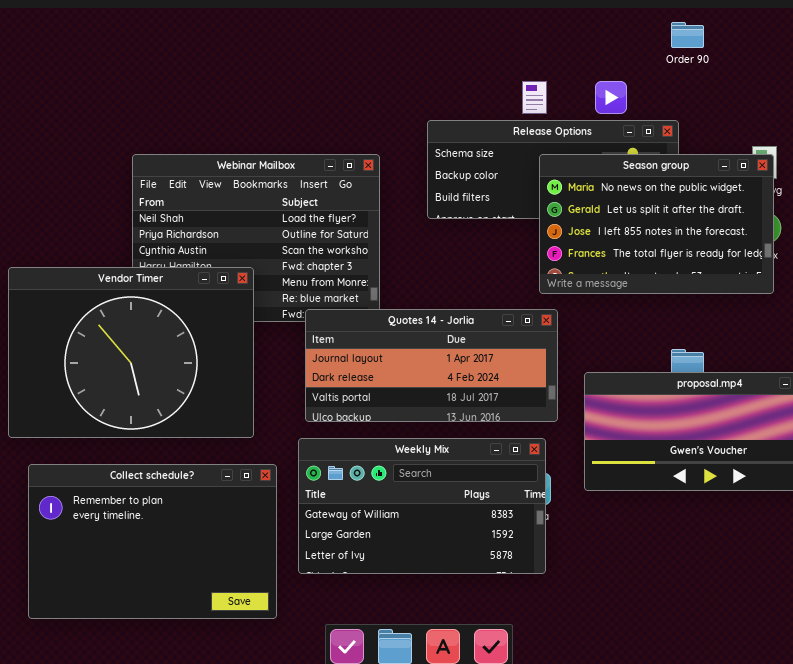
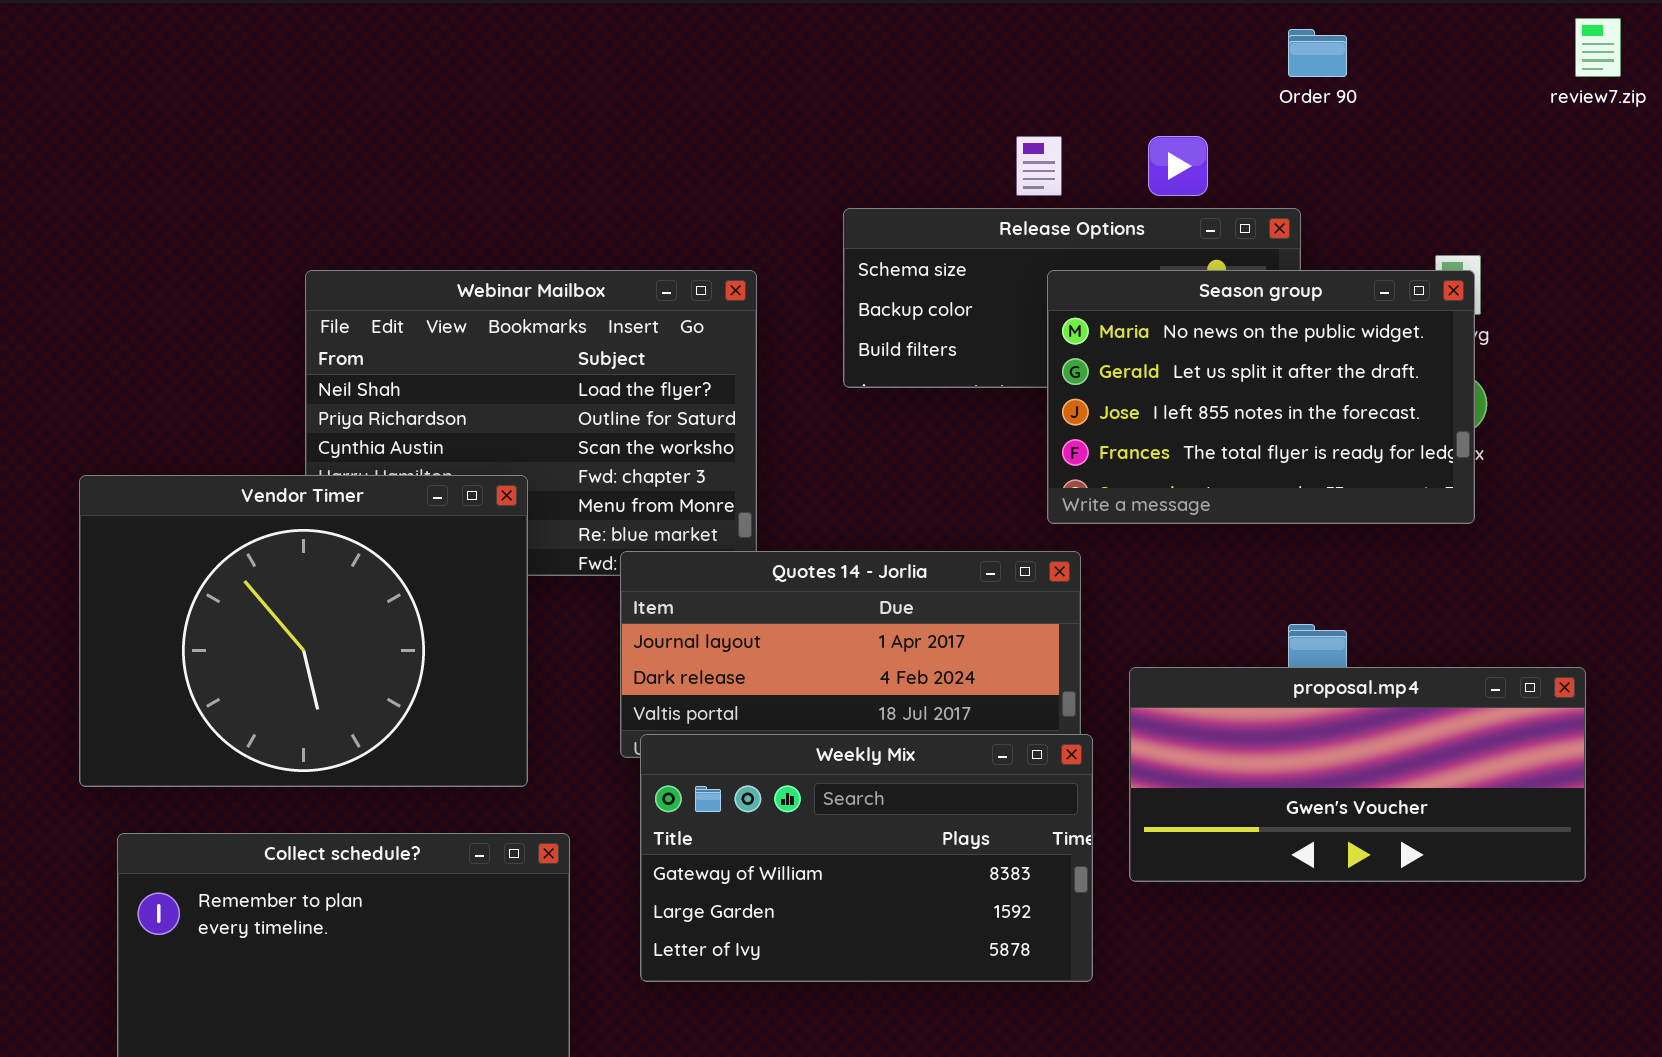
Weekly Mix: [298,438,546,574] -> [640,734,1093,982], moved

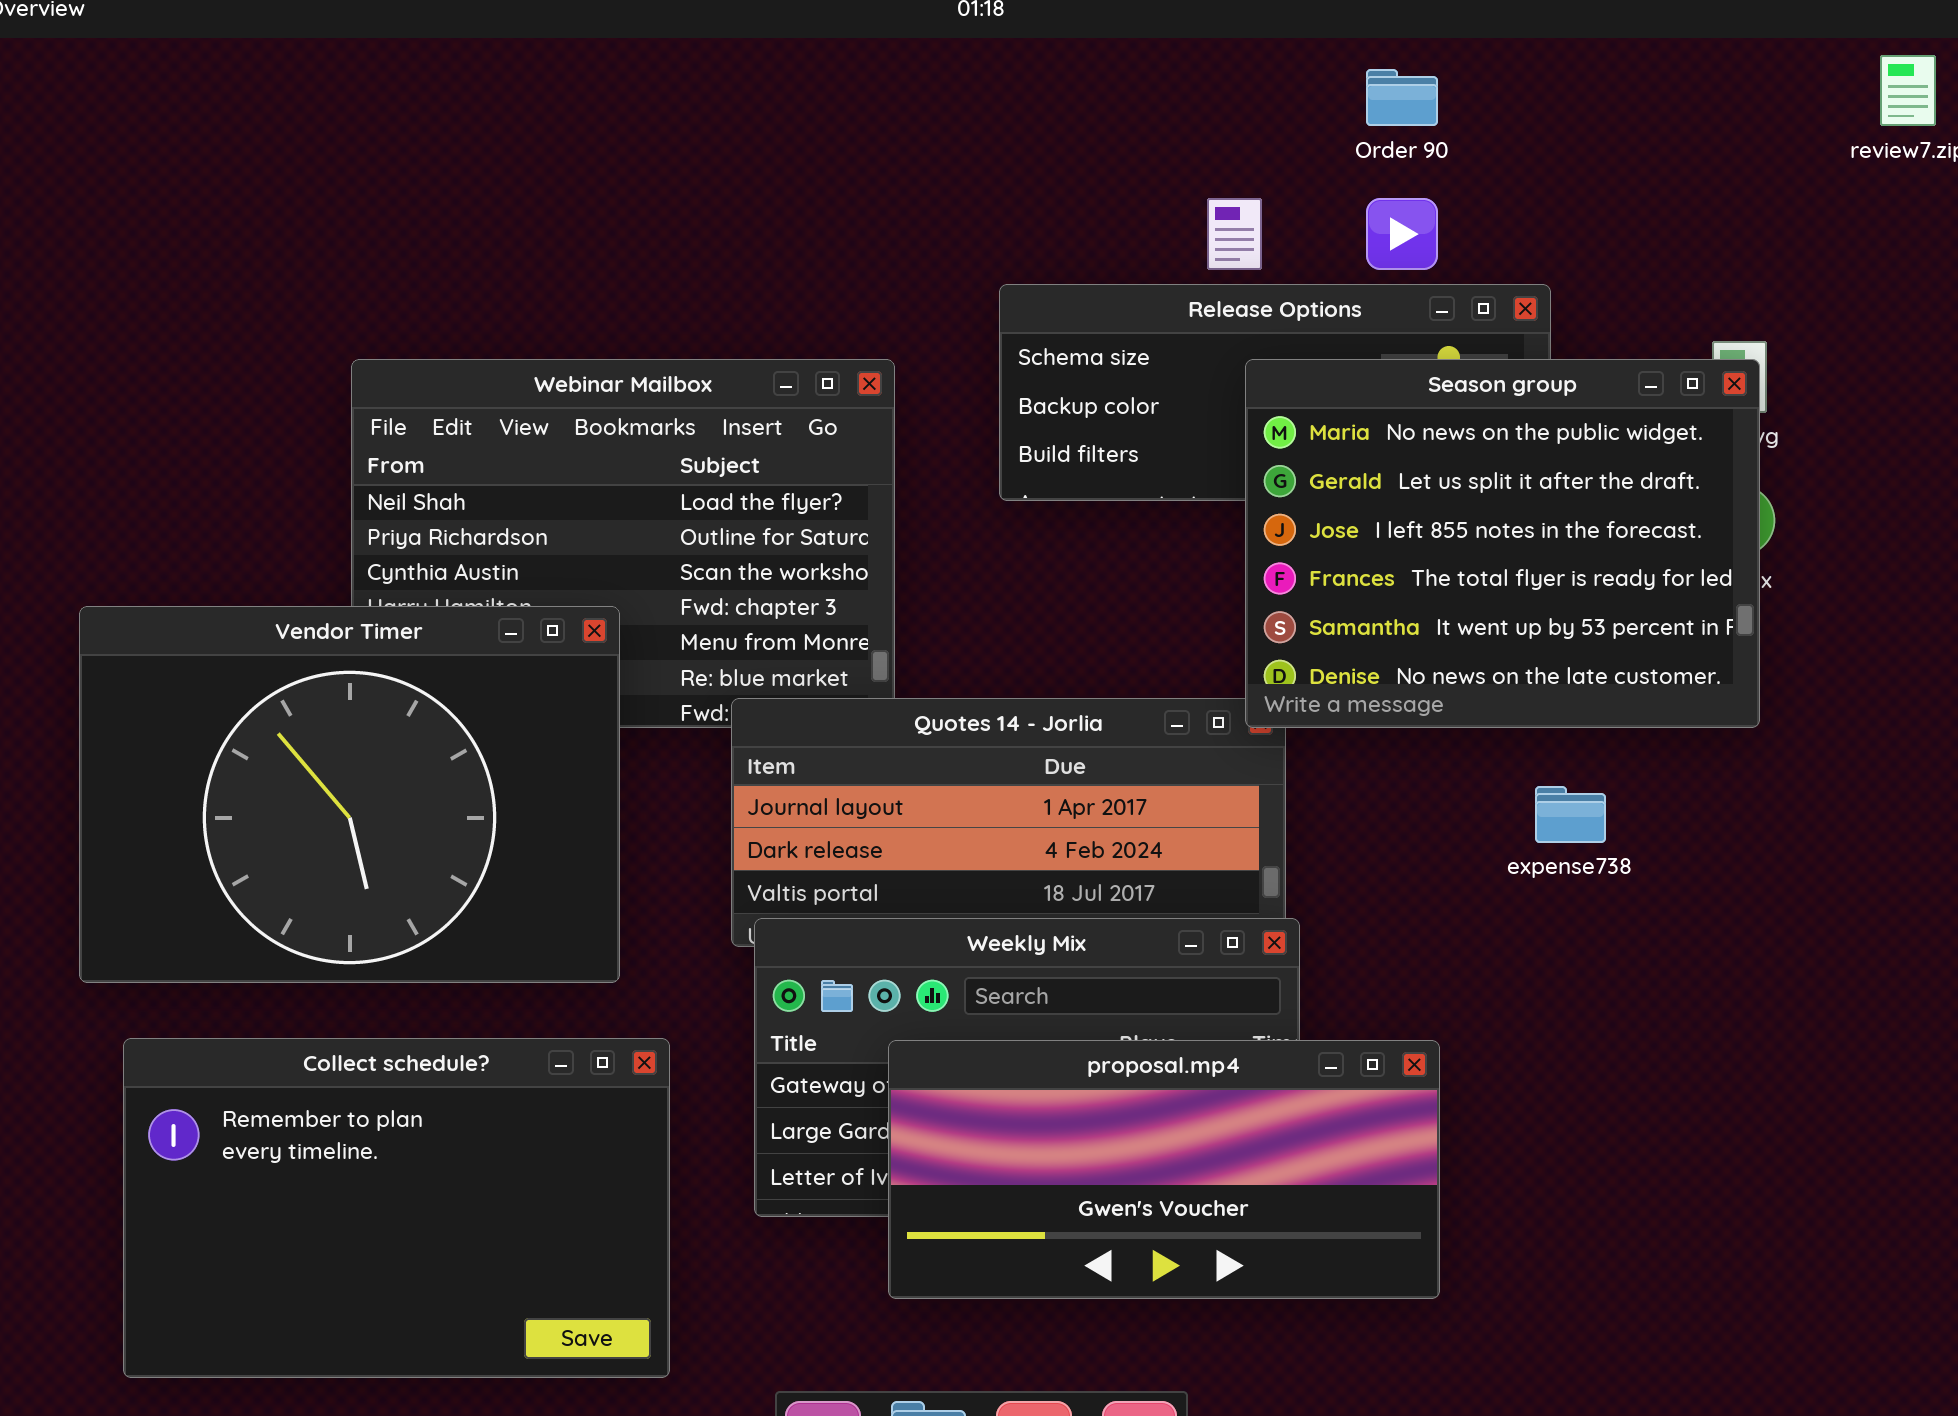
Order 90: [1288,29,1347,77] -> [1366,69,1438,126], moved
Season group: [1047,270,1475,524] -> [1245,359,1760,728], resized
proposal.mp4: [1129,667,1586,882] -> [888,1040,1440,1299], moved

